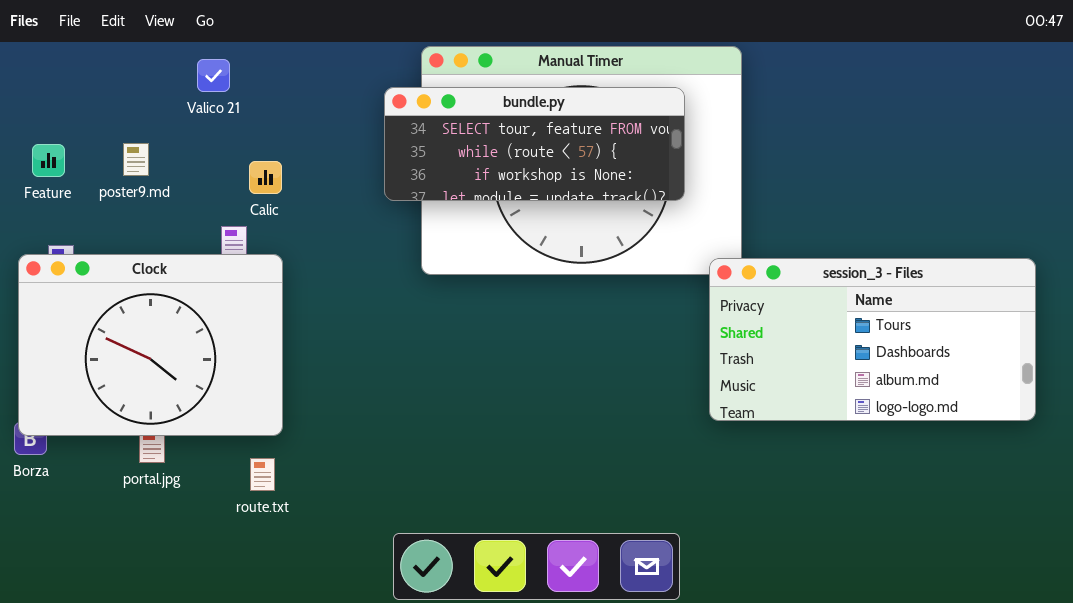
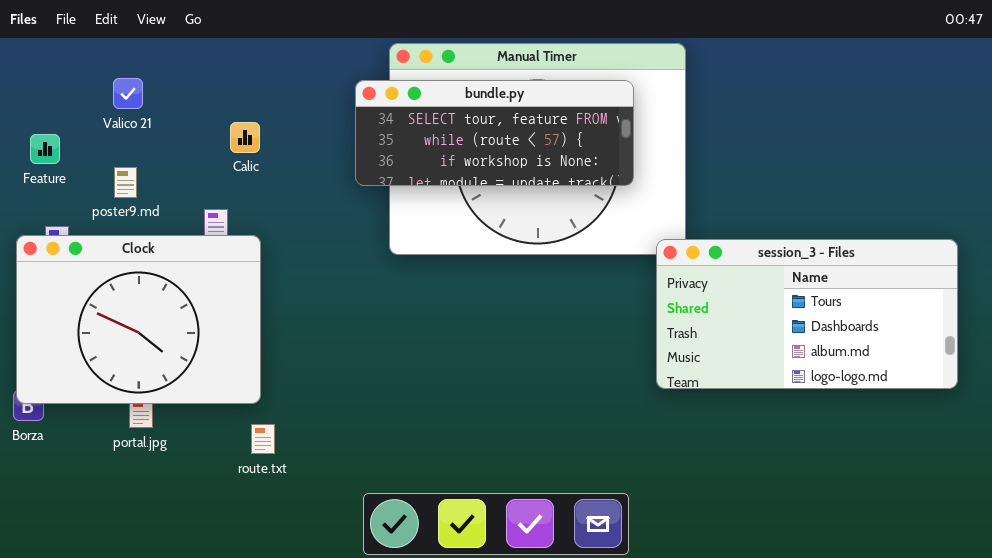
Valico 21: [197,59,230,92] -> [113,78,143,109], moved
poster9.md: [123,143,149,176] -> [114,167,137,198], moved
Calic: [249,161,282,194] -> [230,122,260,153], moved
route.txt: [250,458,275,491] -> [251,424,275,454], moved

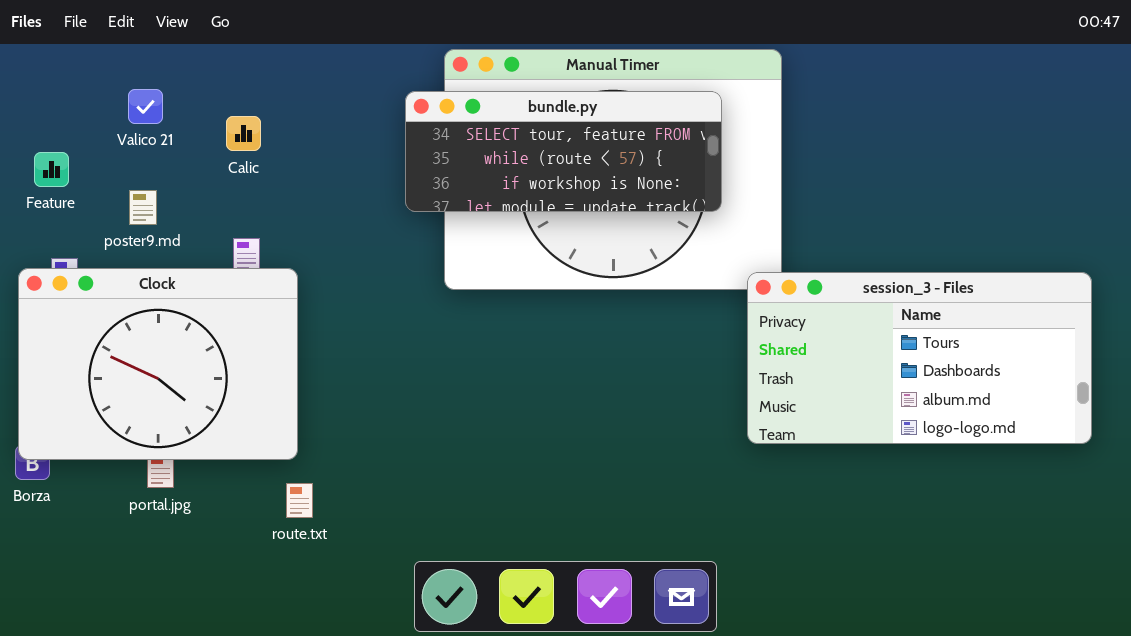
Calic: [230,122,260,153] -> [226,116,261,151], moved

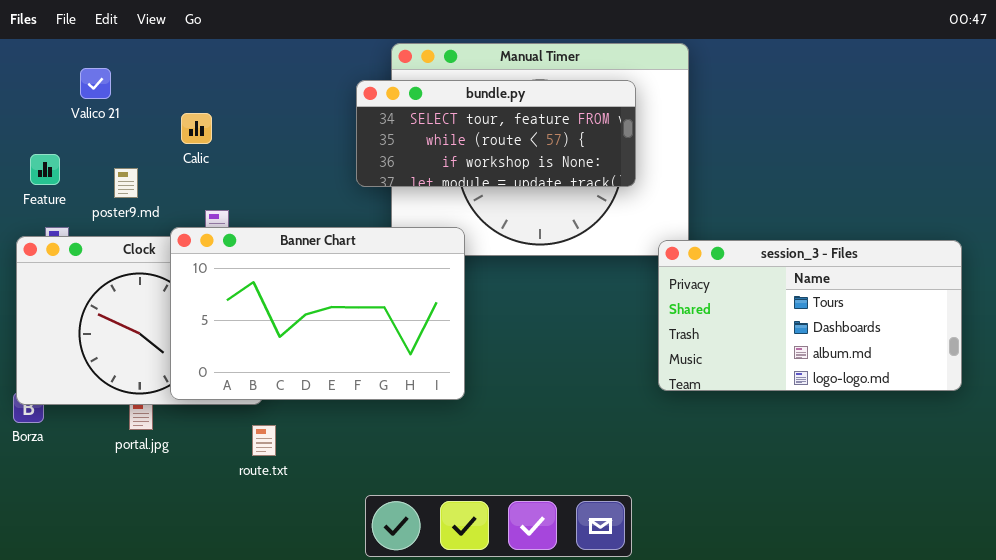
Valico 21: [128,89,163,124] -> [80,68,111,99], moved
Calic: [226,116,261,151] -> [181,113,212,144], moved
Feature: [34,152,69,187] -> [30,154,60,185], moved
Banner Chart: none -> [170,227,465,400], opened

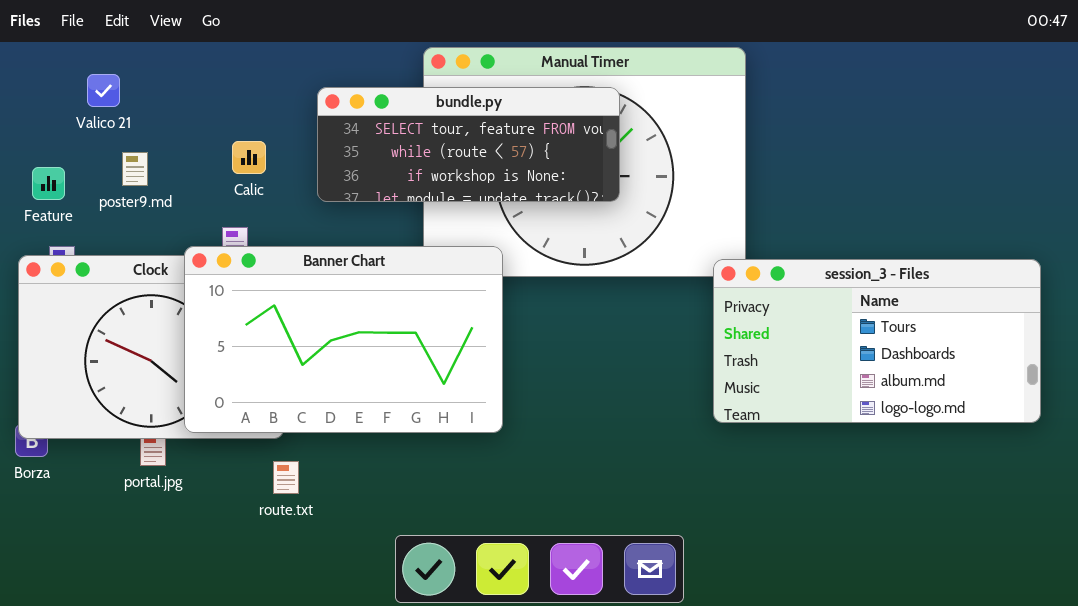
bundle.py: [356,80,636,187] -> [317,87,620,202], moved
Calic: [181,113,212,144] -> [232,141,266,174], moved
poster9.md: [114,168,138,198] -> [122,152,148,186], moved

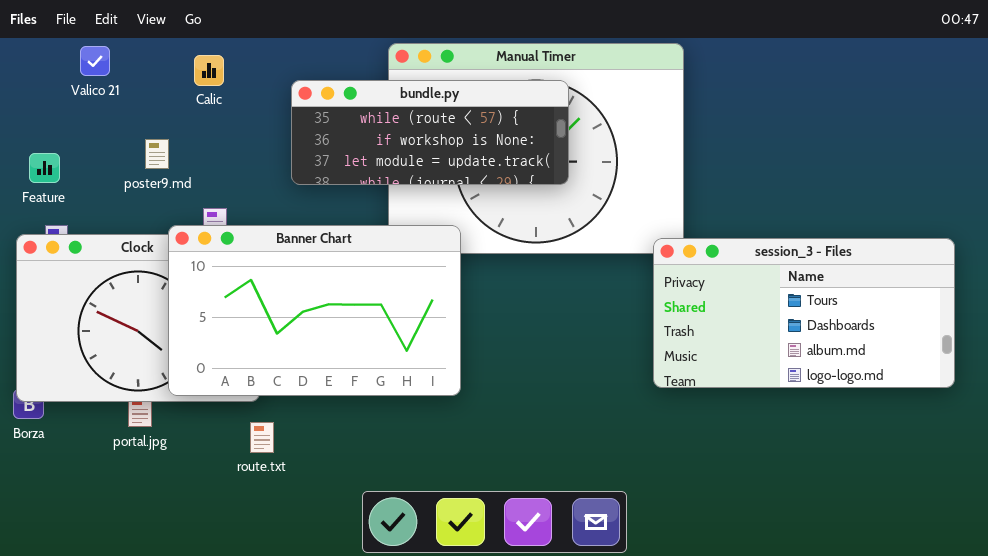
Valico 21: [87,74,120,107] -> [80,46,110,76], moved
bundle.py: [317,87,620,202] -> [291,80,569,185], scrolled down 1 row
Calic: [232,141,266,174] -> [194,55,224,86], moved
poster9.md: [122,152,148,186] -> [145,139,169,169], moved

